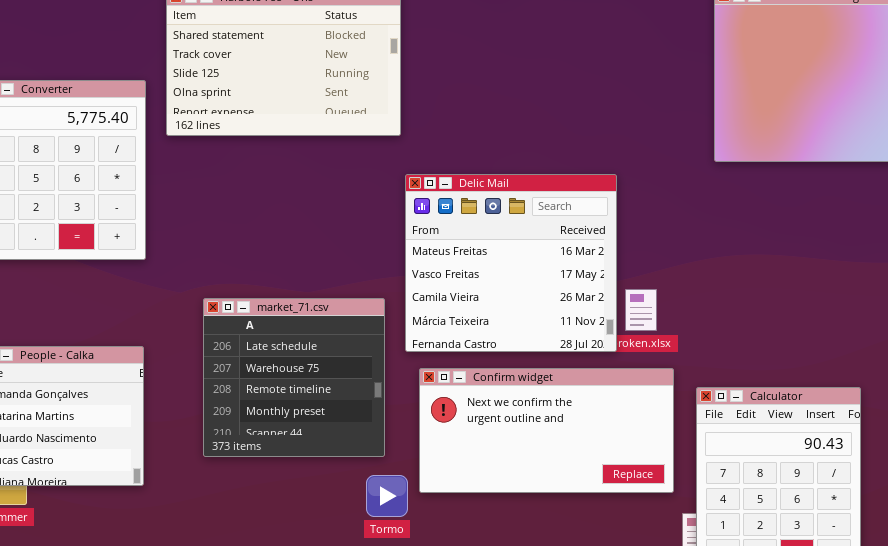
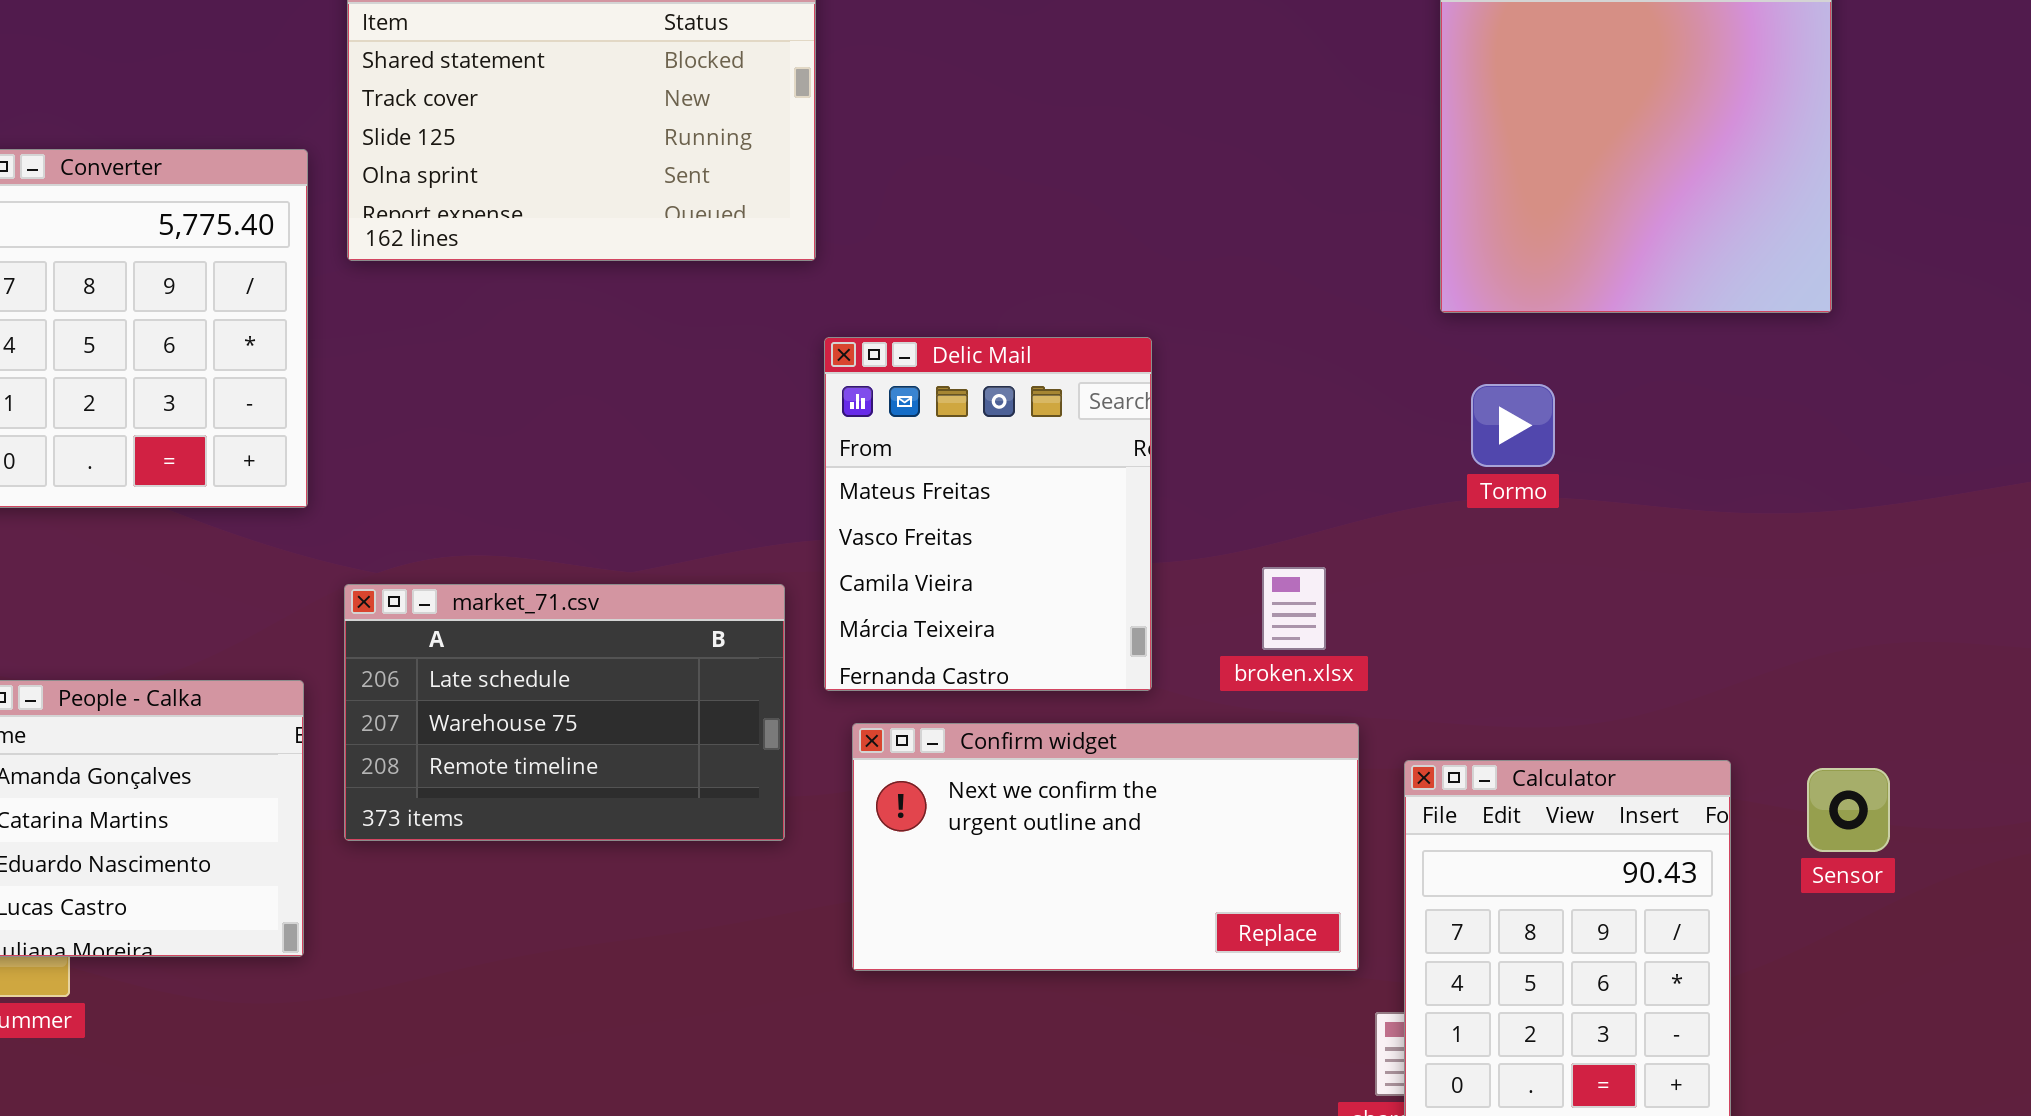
Delic Mail: [405,174,617,352] -> [824,337,1152,691], resized
market_71.csv: [203,298,385,457] -> [344,584,785,841], resized
Tormo: [366,475,408,517] -> [1471,384,1555,467], moved

